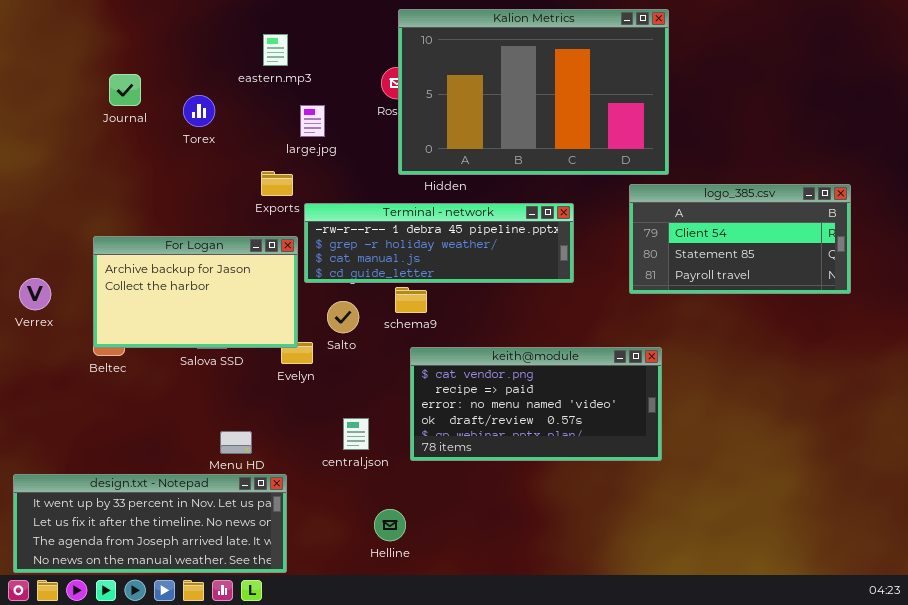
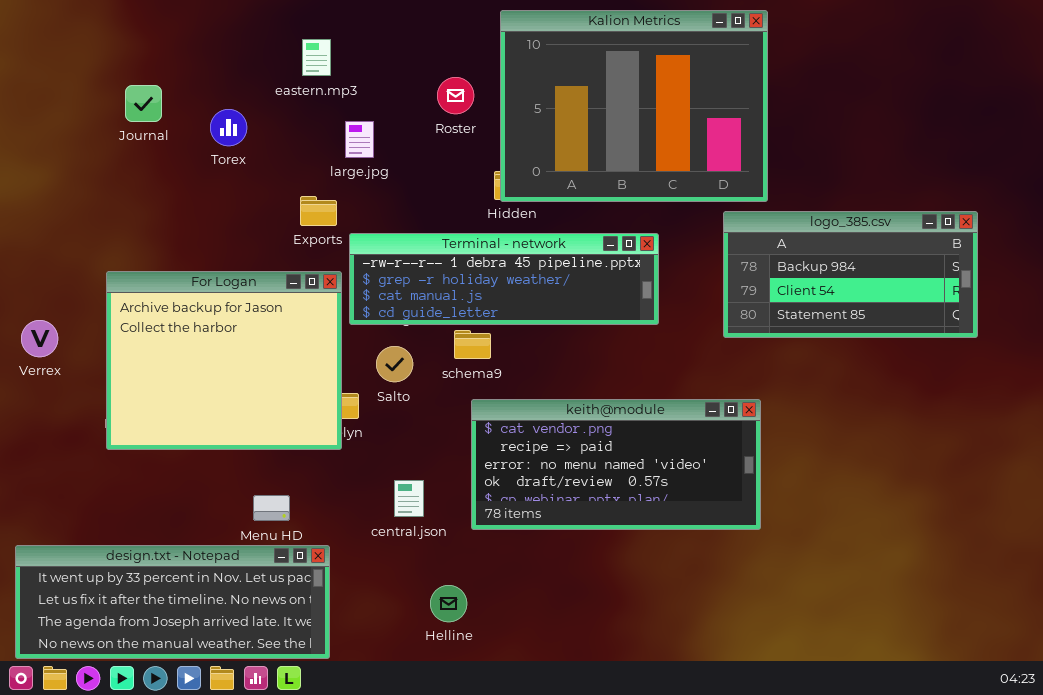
Kalion Metrics: [398,9,669,175] -> [500,10,768,202], resized
logo_385.csv: [629,184,851,294] -> [723,211,978,338], scrolled up 1 row
For Logan: [93,236,298,348] -> [106,271,342,450], resized

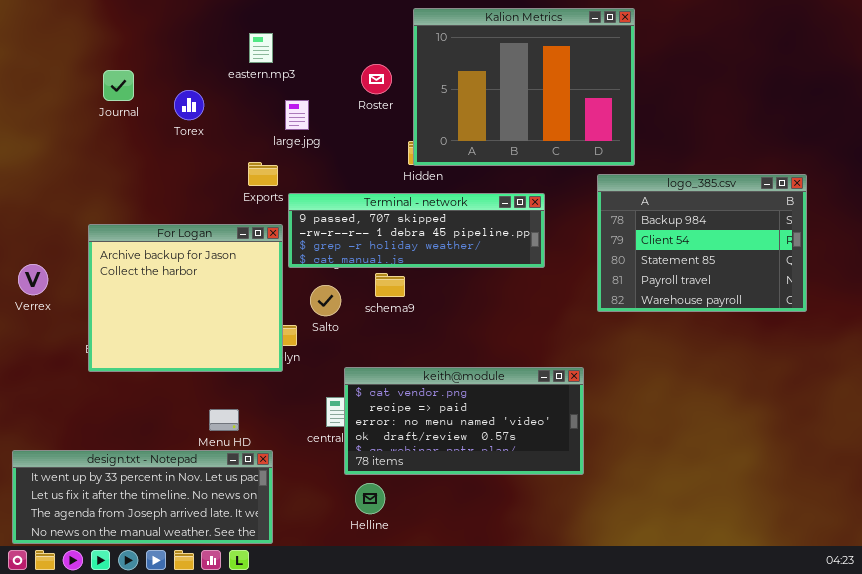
logo_385.csv: [723,211,978,338] -> [597,174,807,312], resized
Terminal - network: [349,233,659,325] -> [288,193,545,268], scrolled up 1 row
keith@module: [471,399,761,530] -> [344,367,584,475], moved

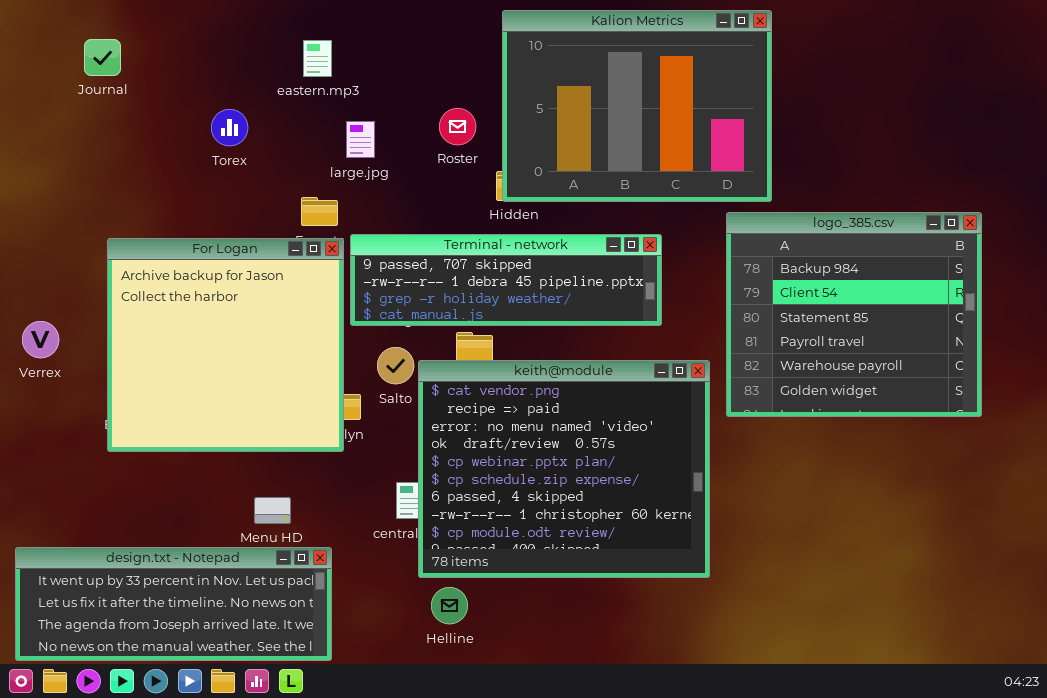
Roster: [361,64,392,94] -> [439,108,476,145], moved
Journal: [103,70,134,101] -> [84,39,121,76], moved
logo_385.csv: [597,174,807,312] -> [726,212,982,417], resized
For Logan: [88,224,283,372] -> [107,238,344,452], resized
keith@module: [344,367,584,475] -> [418,360,710,578], resized

